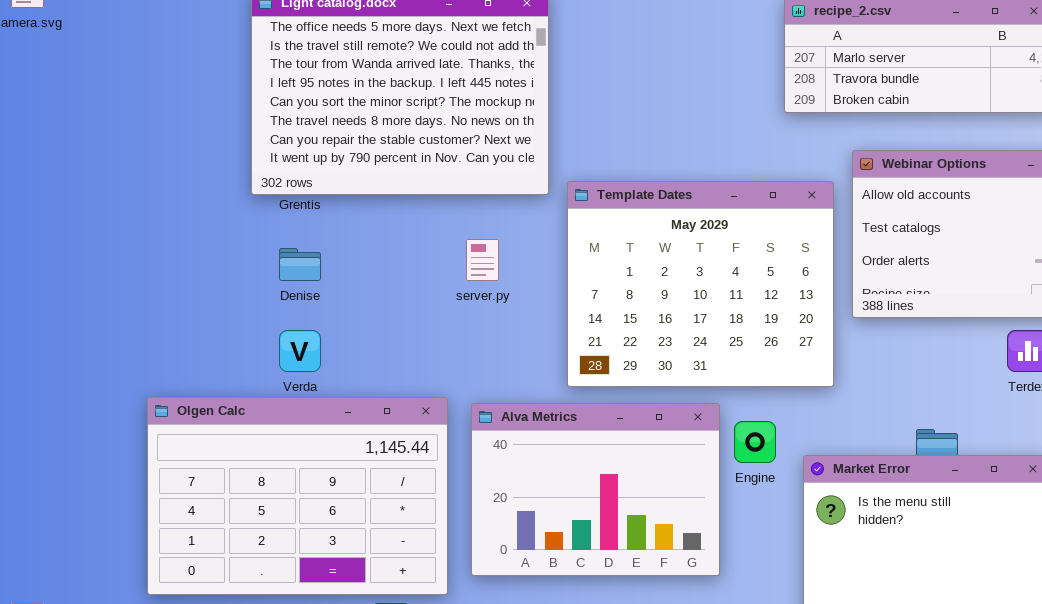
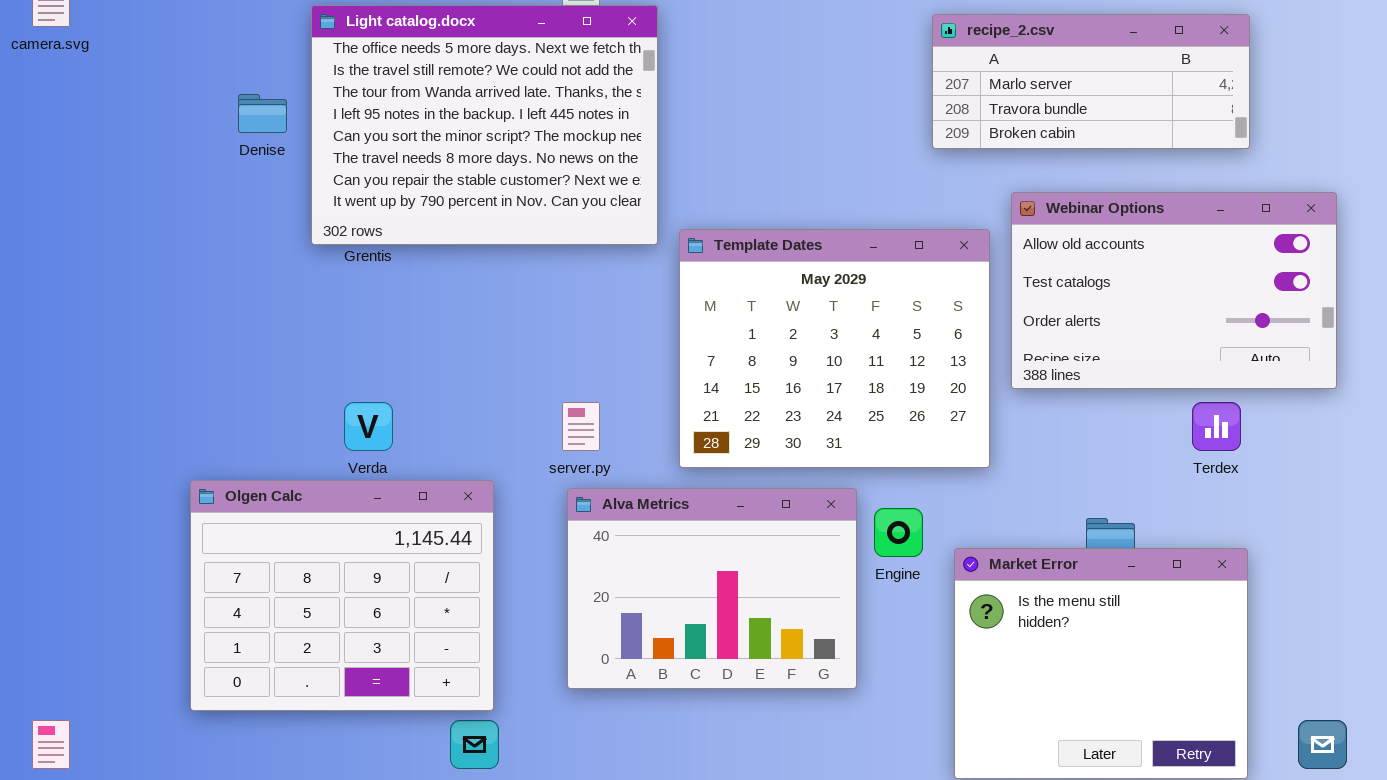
server.py: [466,239,499,281] -> [562,402,600,451], moved
Denise: [279,248,321,281] -> [238,94,287,133], moved
Olgen Calc: [147,397,448,595] -> [190,480,494,711], resized

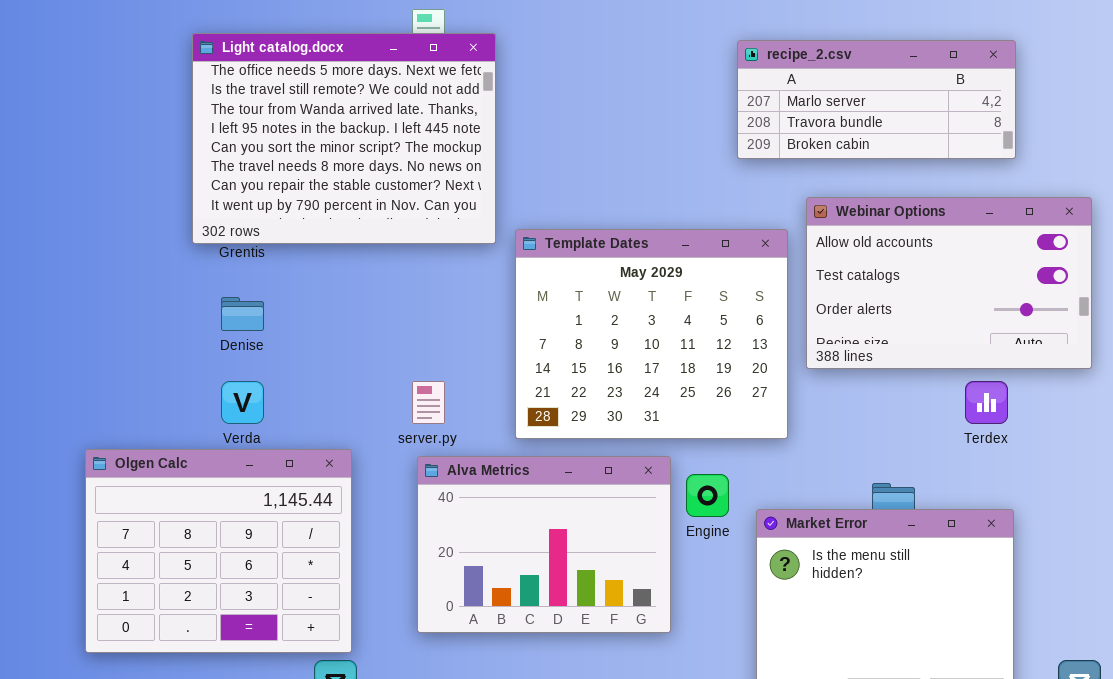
Denise: [238,94,287,133] -> [221,297,264,331], moved

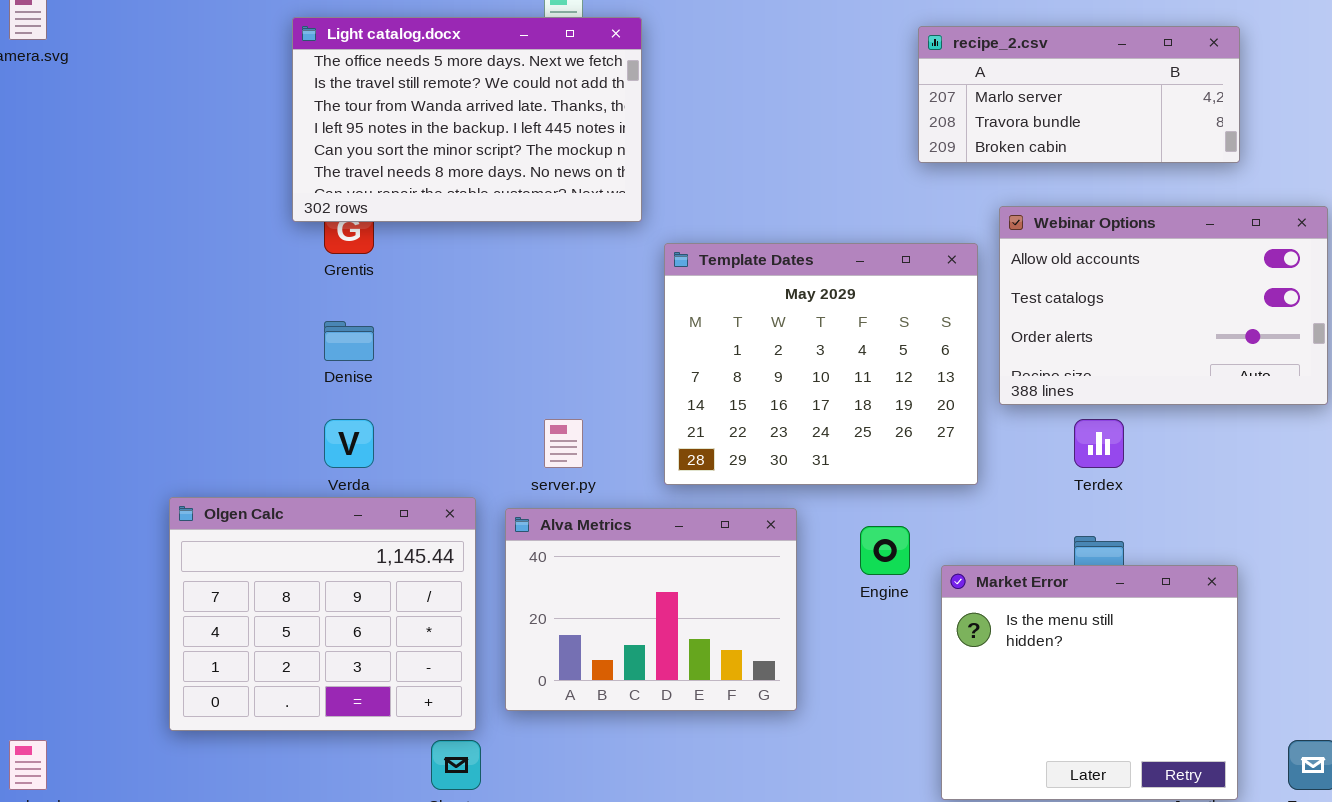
Light catalog.docx: [192,33,496,244] -> [292,17,642,222], resized
Terdex: [965,381,1008,424] -> [1074,419,1124,468], moved
Alva Metrics: [417,456,671,633] -> [505,508,797,711], moved

